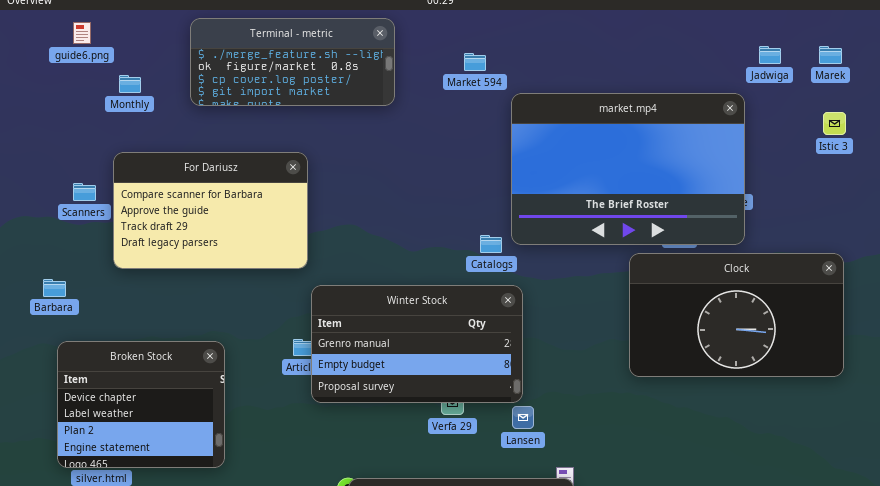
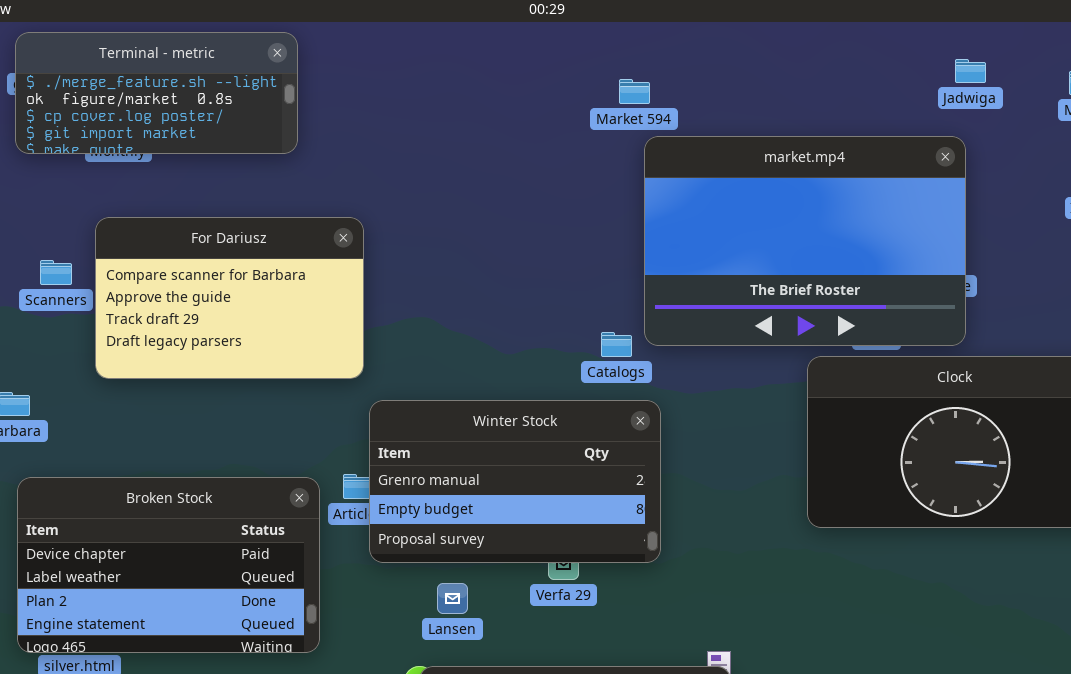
Terminal - metric: [190,18,395,106] -> [15,32,298,154], moved
Jadwiga: [759,46,781,64] -> [955,59,986,83], moved
Market 594: [464,53,486,71] -> [619,79,650,104], moved
Broken Stock: [57,341,225,468] -> [17,477,320,653], resized
Lansen: [512,406,534,429] -> [437,583,468,614], moved

